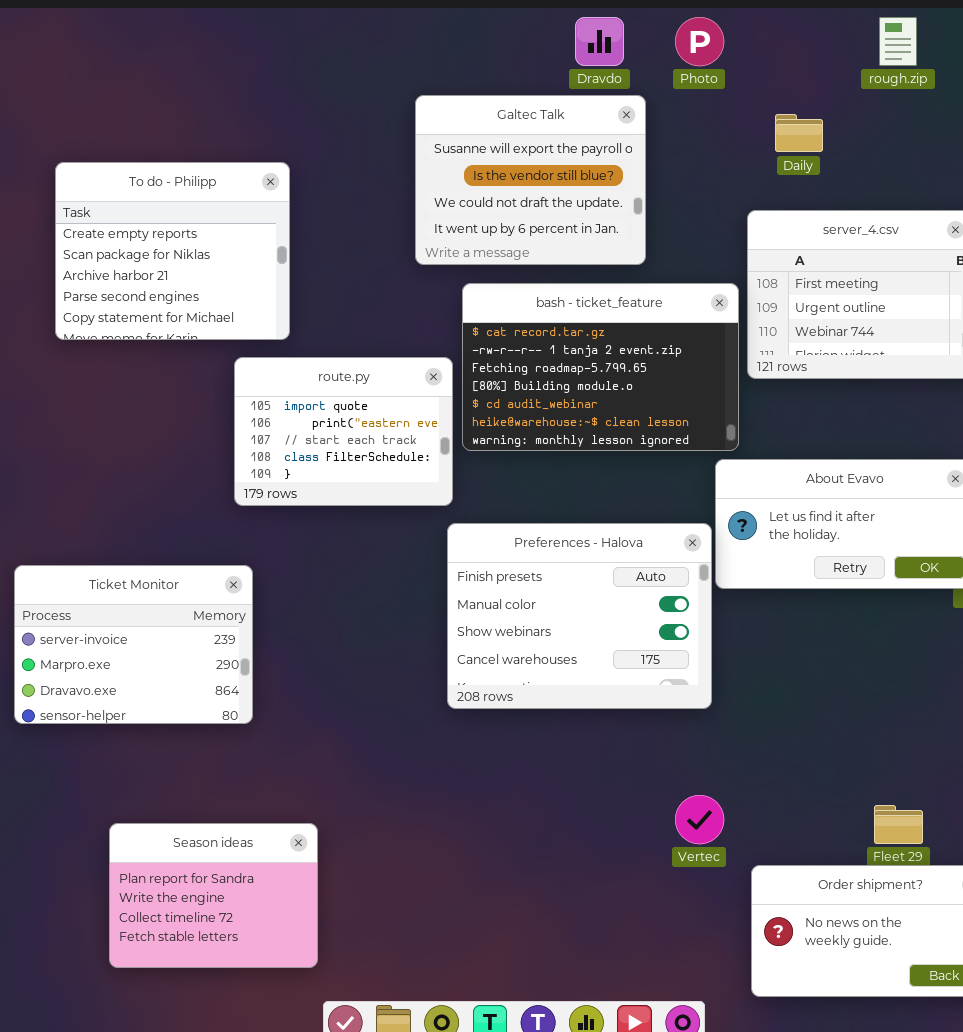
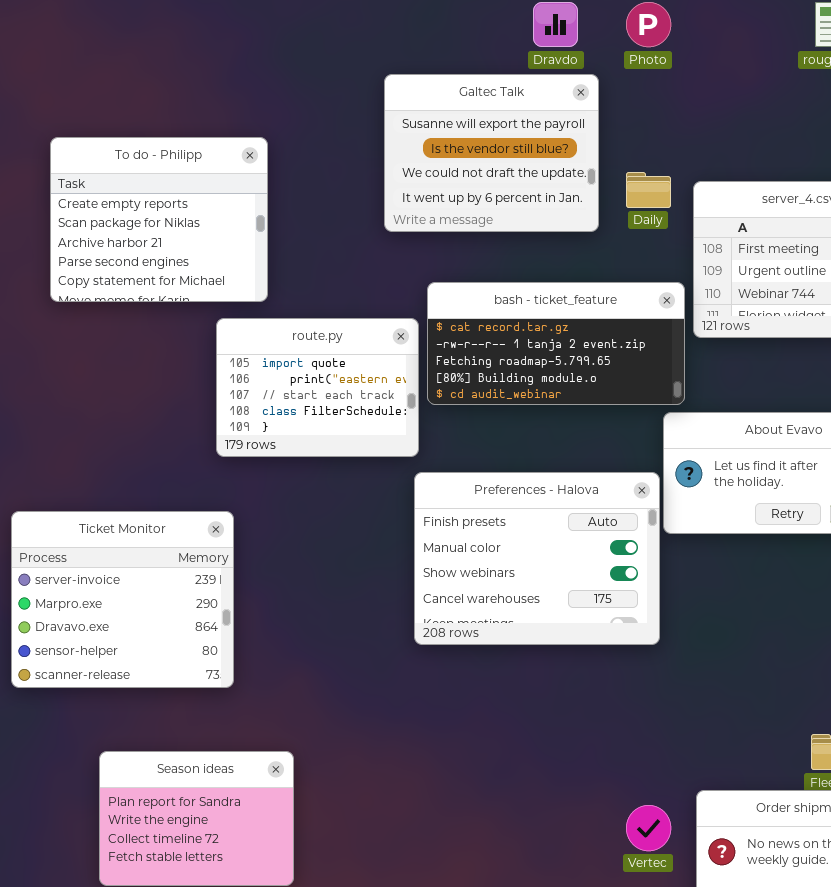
Daily: [775,114,823,152] -> [626,172,671,208], moved
bash - ticket_feature: [462,283,739,451] -> [427,282,685,405], resized
Ticket Monitor: [14,565,253,724] -> [11,511,234,688], resized
Vertec: [675,795,724,844] -> [626,805,671,851], moved

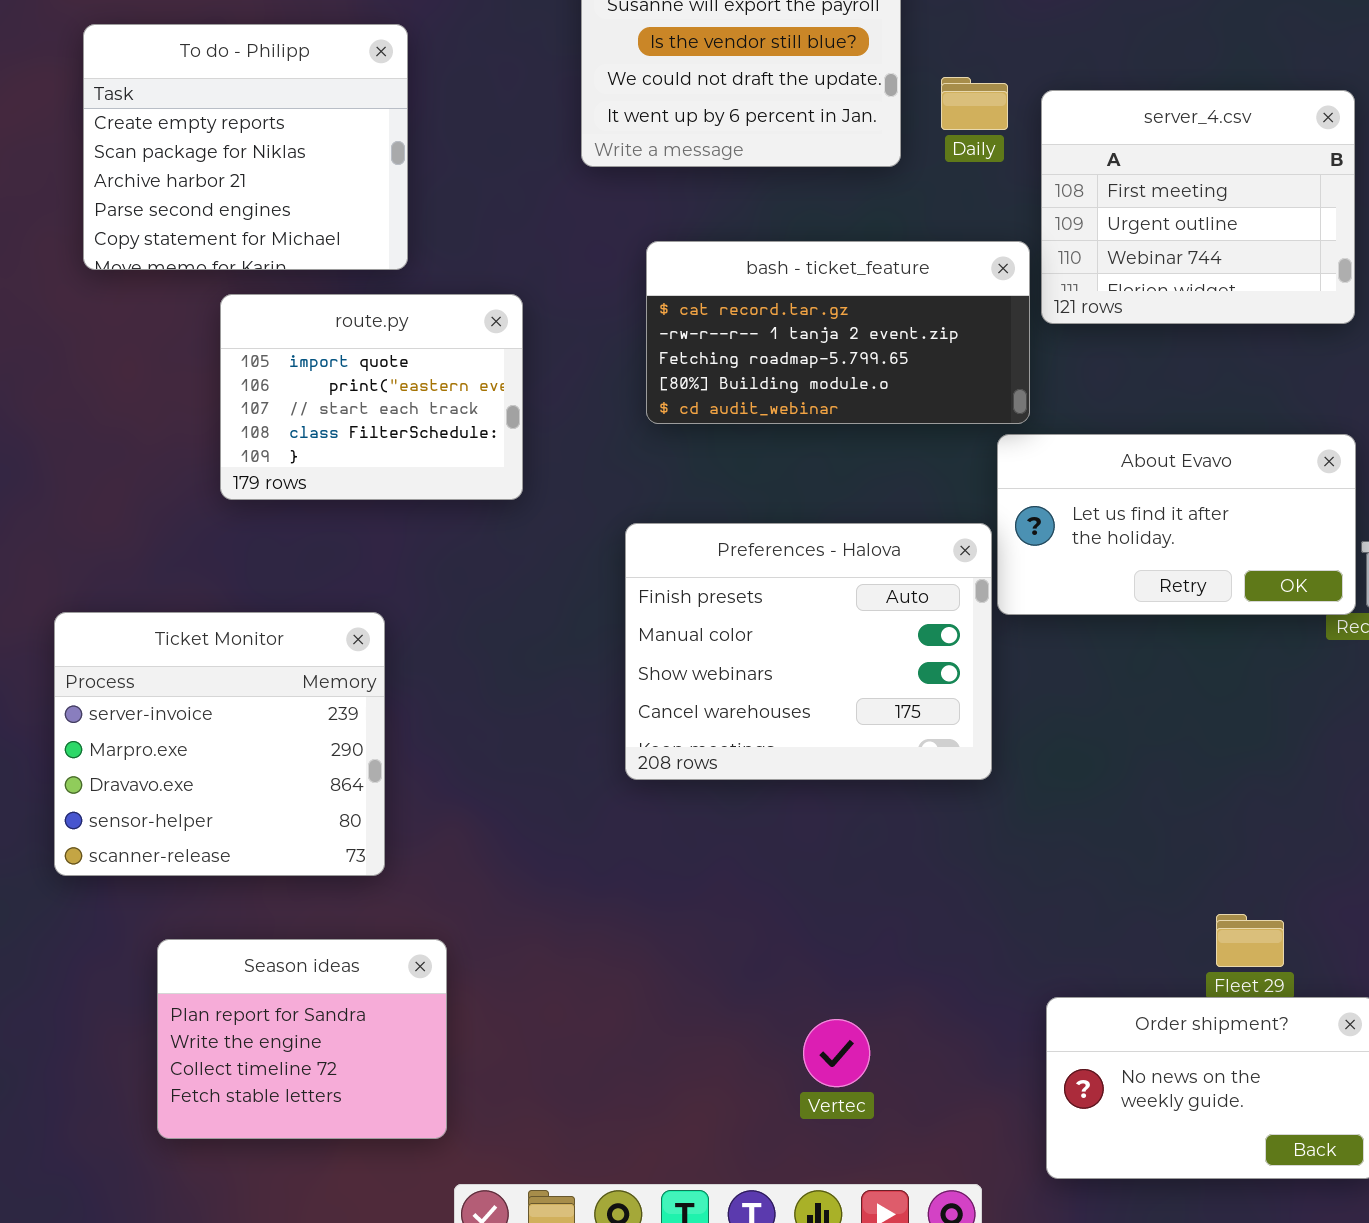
route.py: [216,318,419,457] -> [220,294,523,500], moved
Ticket Monitor: [11,511,234,688] -> [54,612,385,876], moved
Vertec: [626,805,671,851] -> [803,1019,870,1087], moved

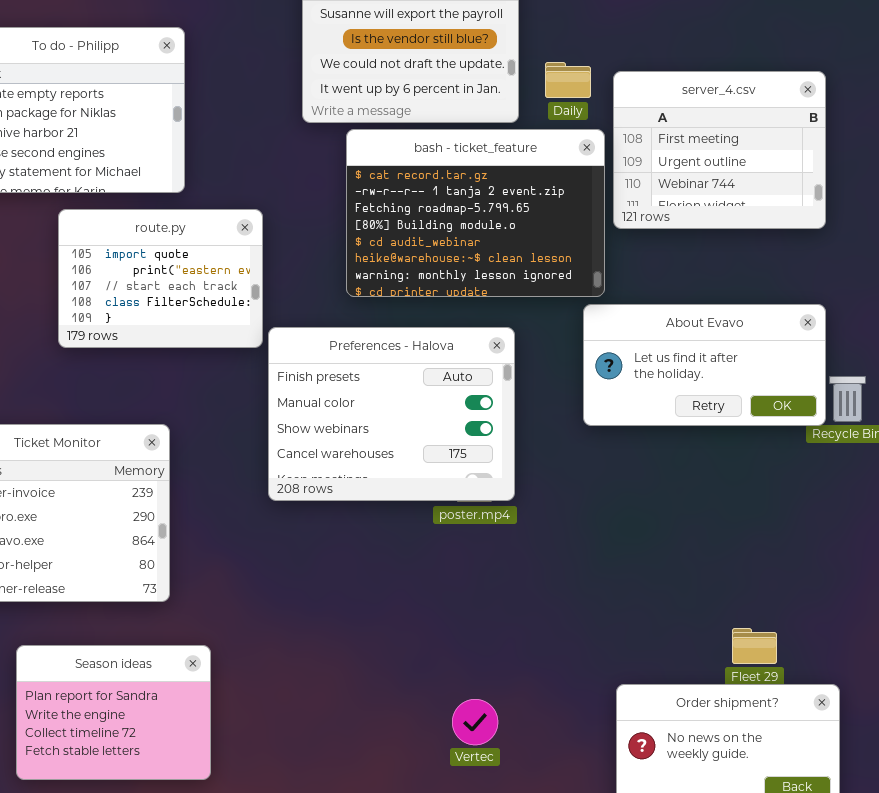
bash - ticket_feature: [646,241,1030,424] -> [346,129,605,297], resized
Preferences - Halova: [625,523,992,780] -> [268,327,515,501], moved

